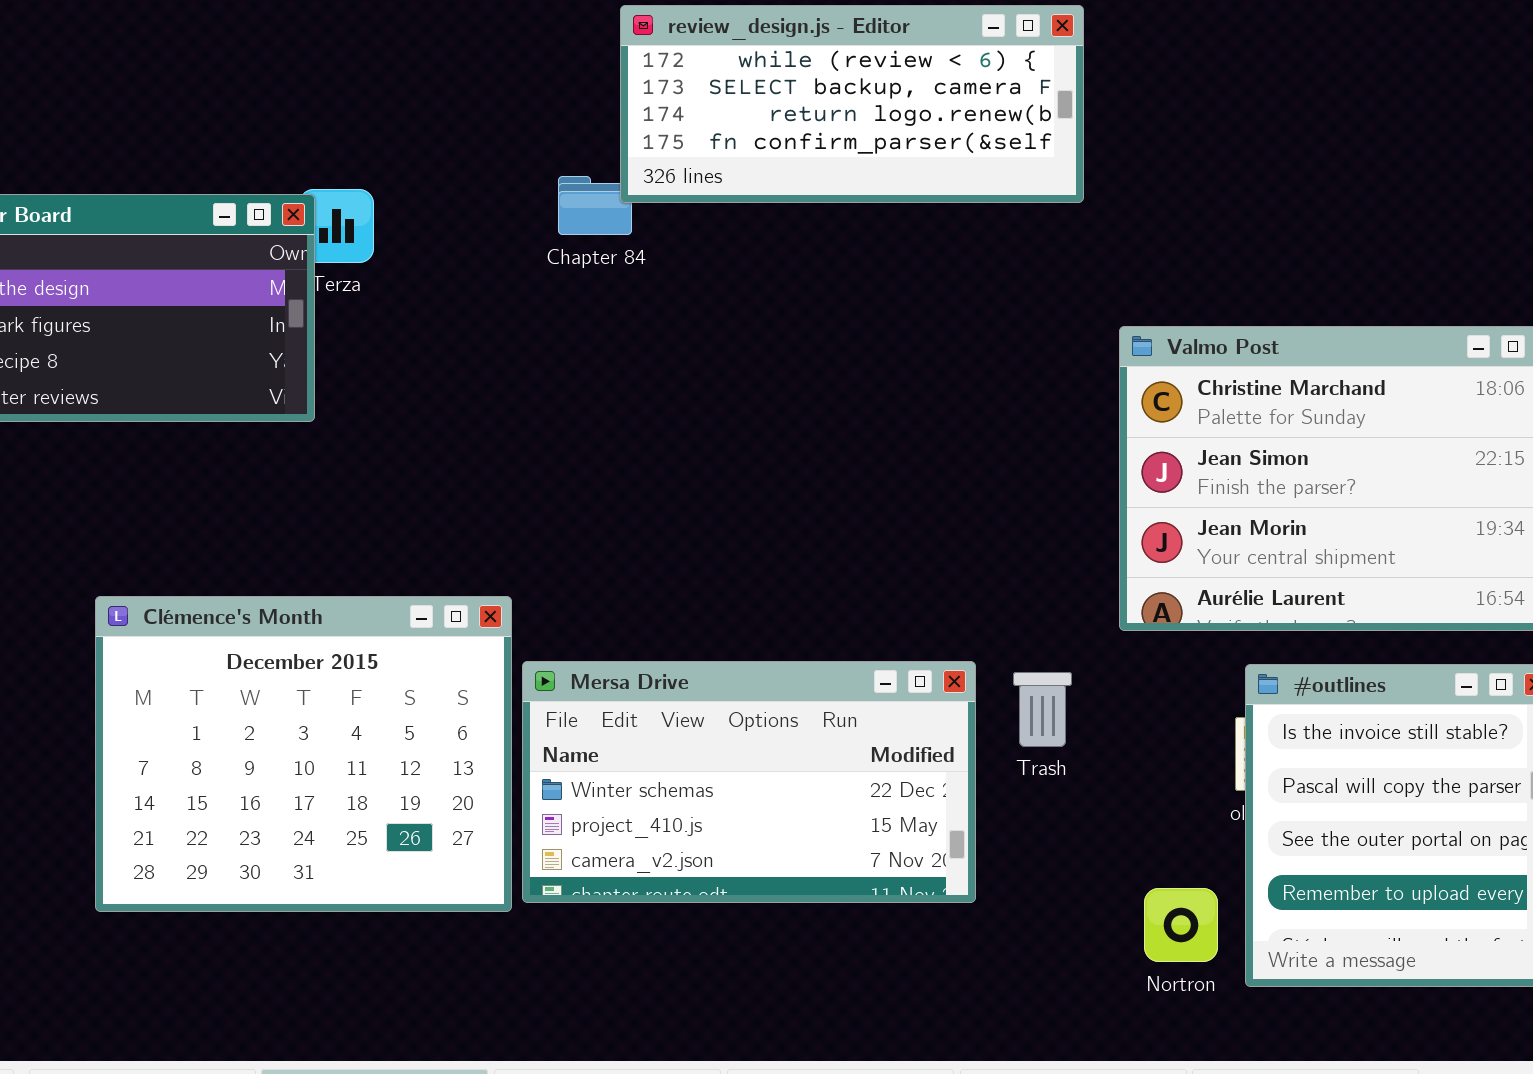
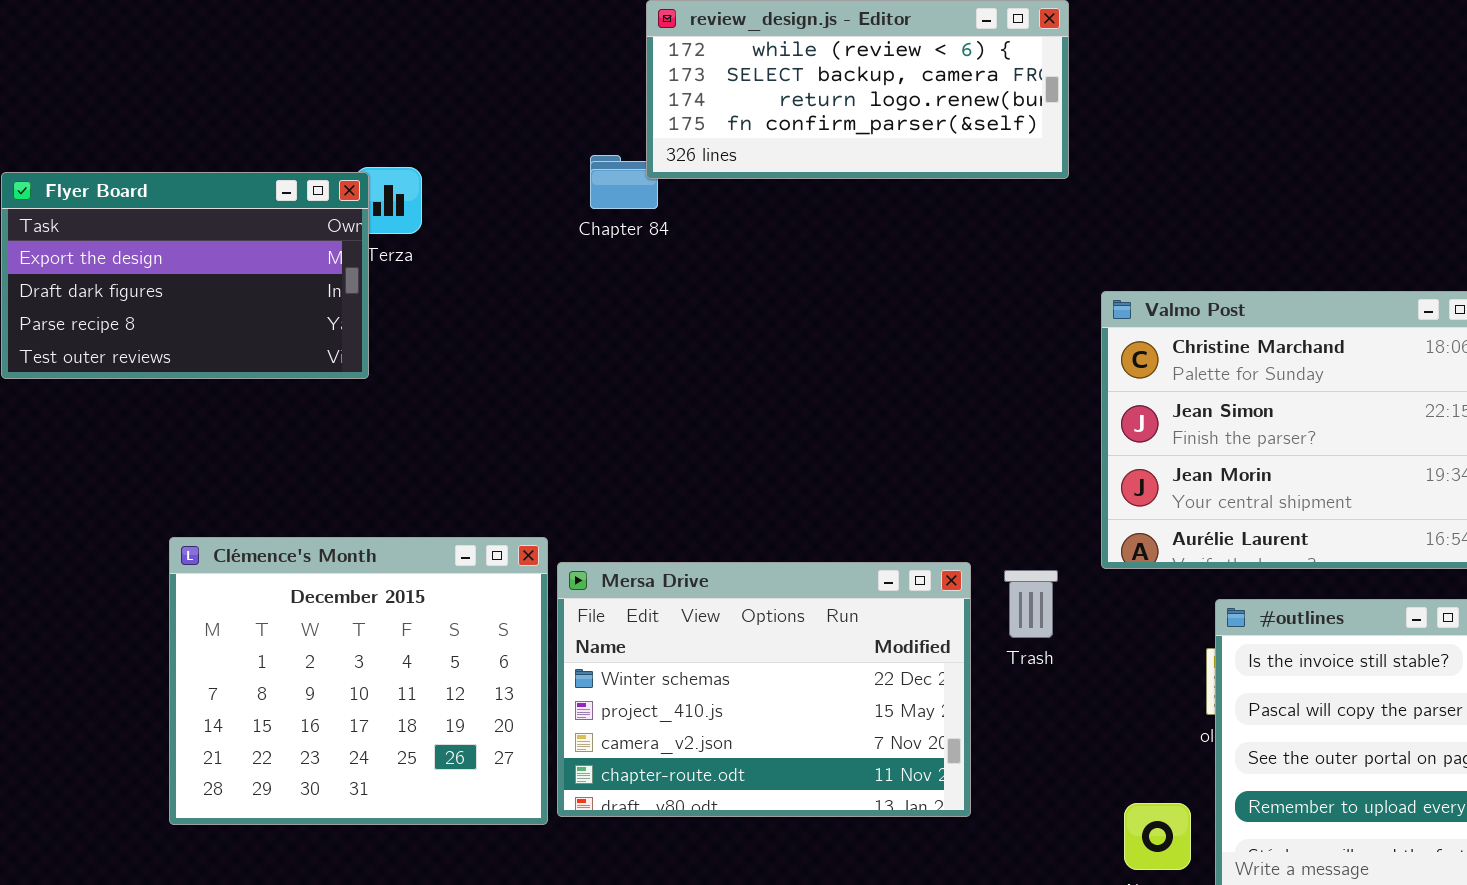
Mersa Drive: [522,661,976,903] -> [557,562,971,817], resized
Trash: [1013,672,1072,747] -> [1004,570,1058,638], moved

